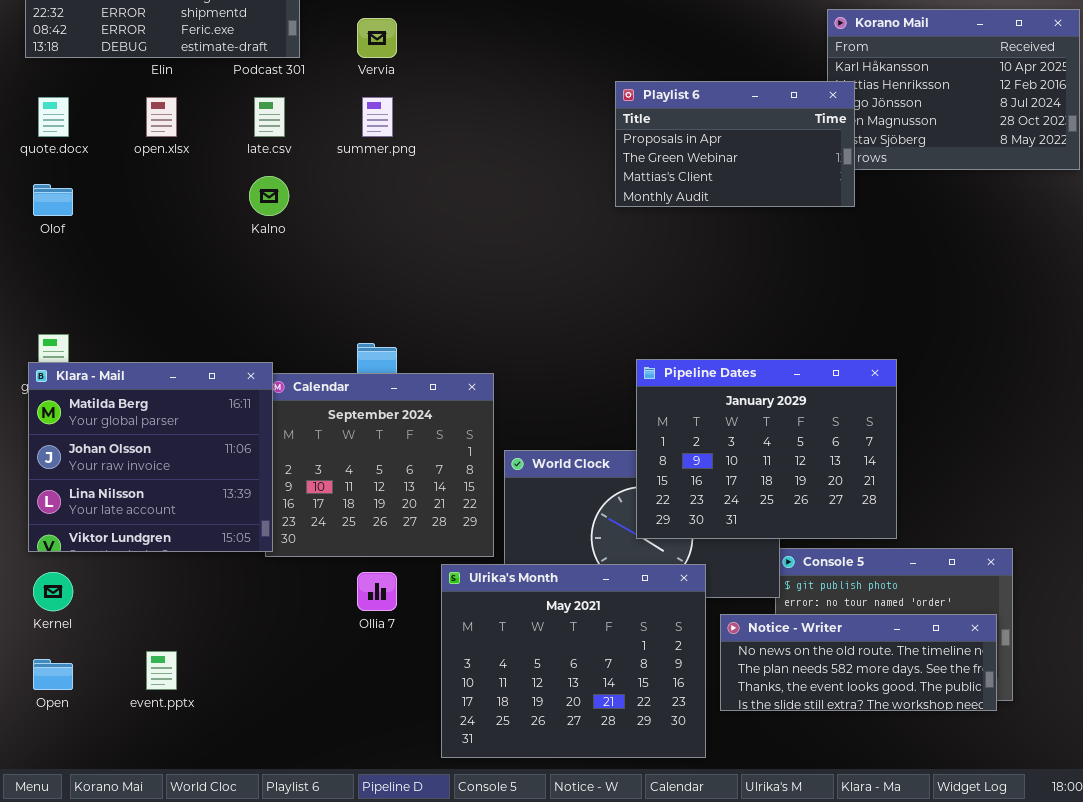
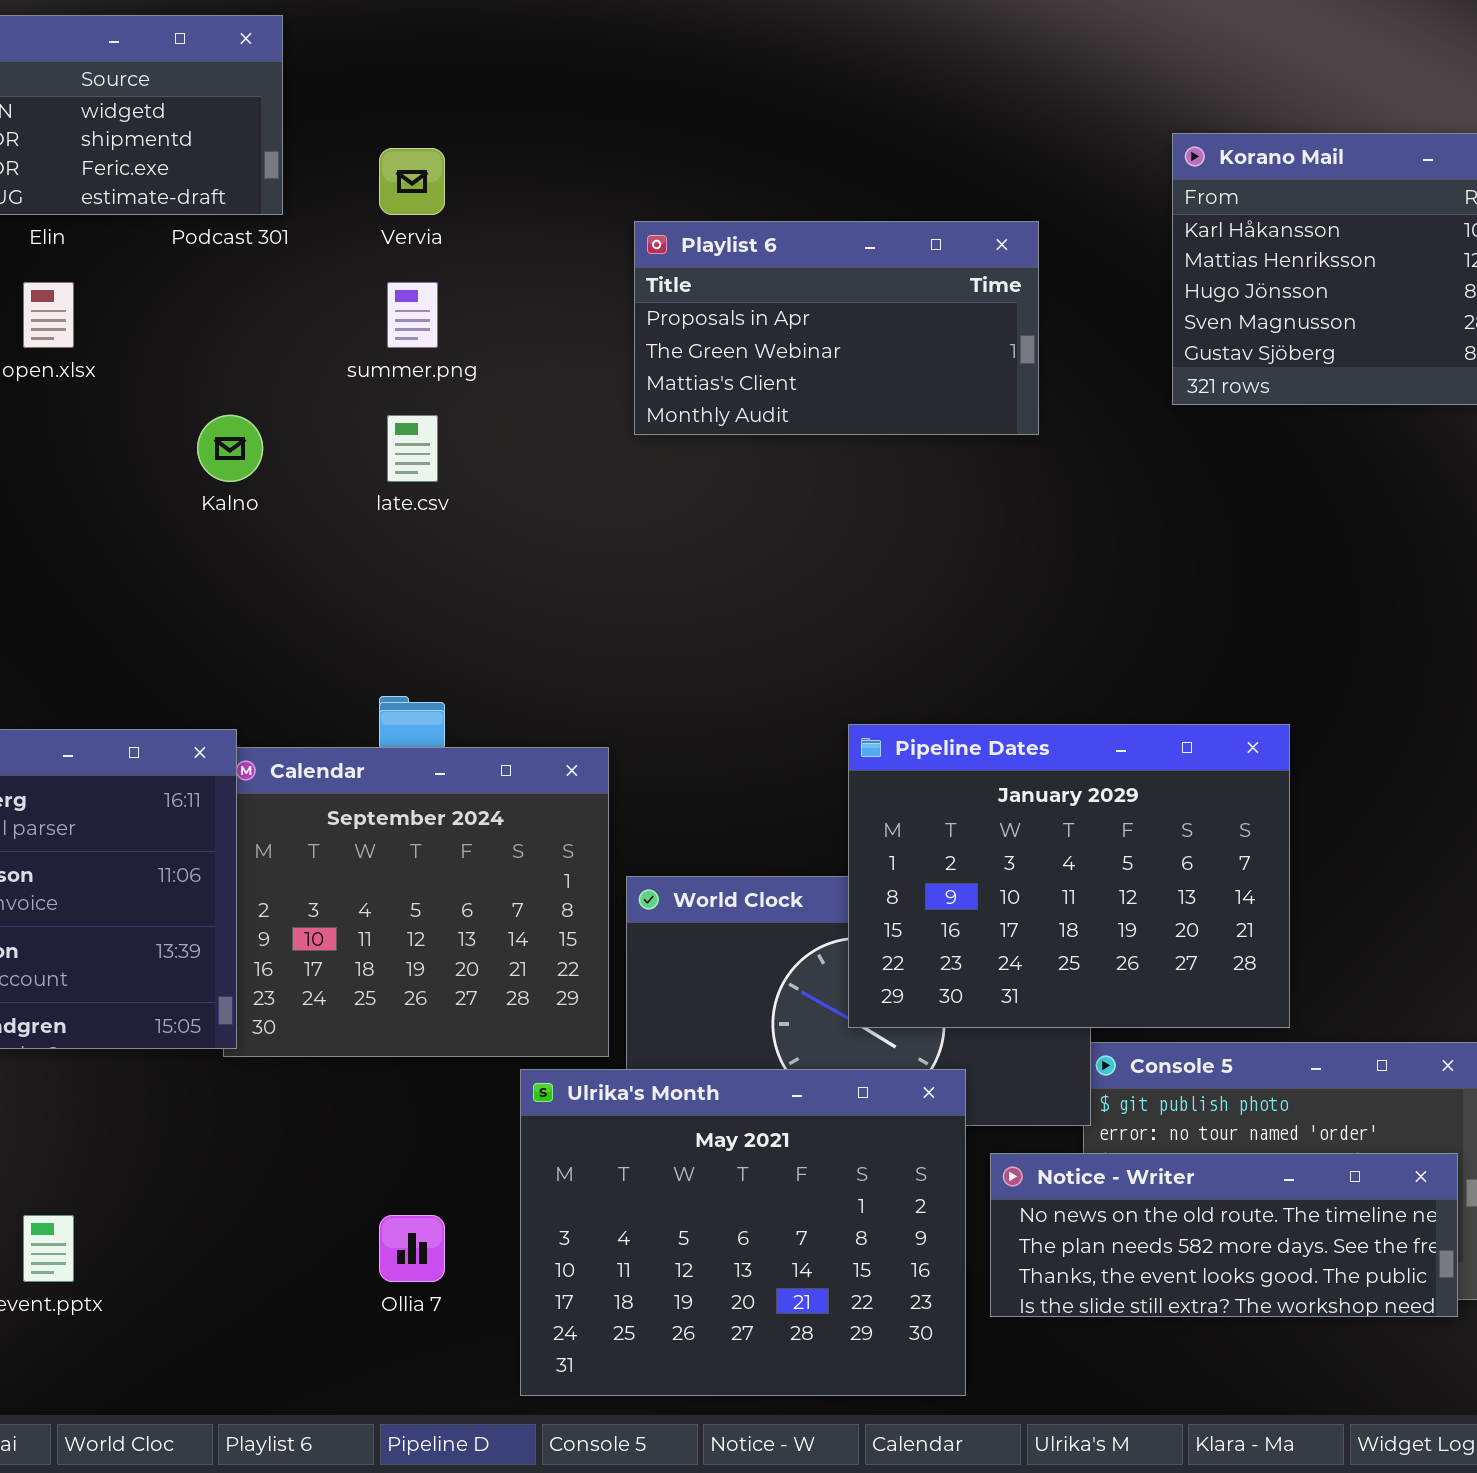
Playlist 6: [615,81,855,207] -> [634,221,1039,435], moved
late.csv: [254,97,285,137] -> [387,415,438,482], moved
Ollia 7: [357,572,397,611] -> [379,1215,445,1282], moved

